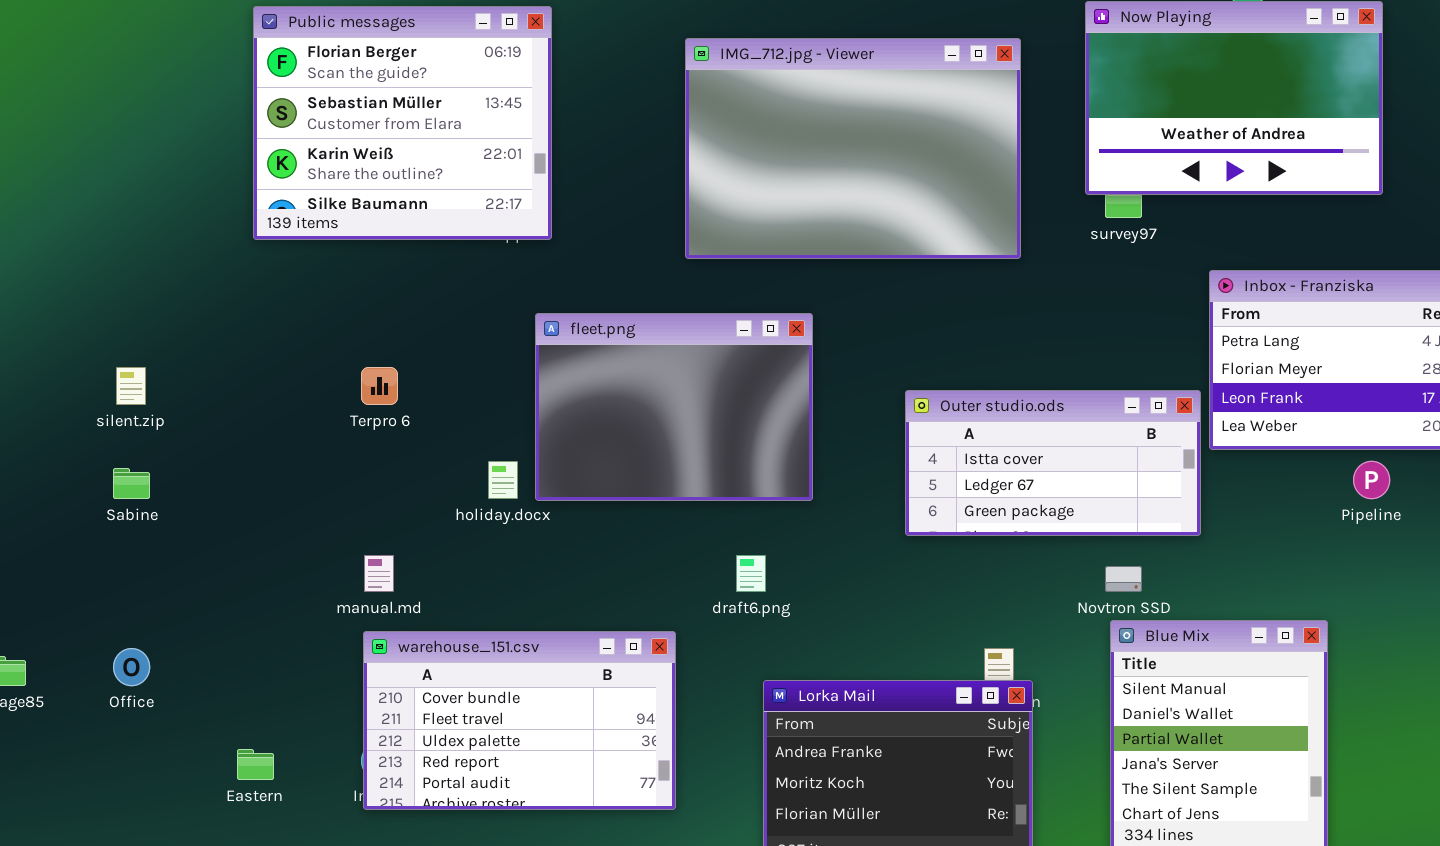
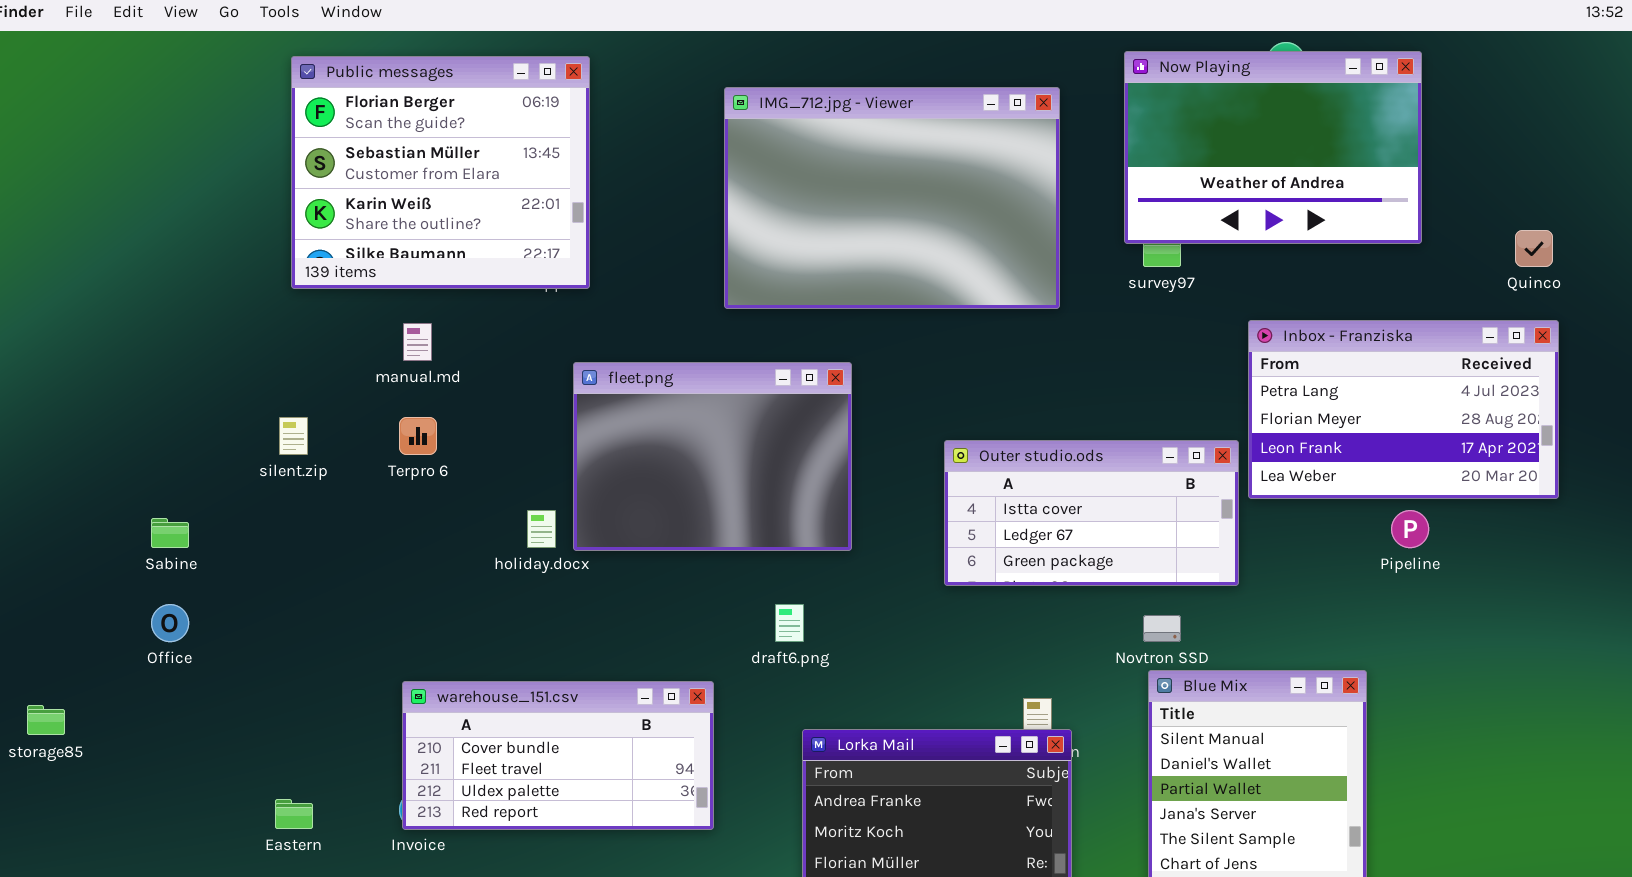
silent.zip: [116,367,146,405] -> [279,417,308,455], moved
manual.md: [364,555,394,592] -> [403,323,432,361], moved
warehouse_151.csv: [363,631,676,810] -> [402,681,714,830], resized
Office: [113,648,150,686] -> [151,604,189,642], moved

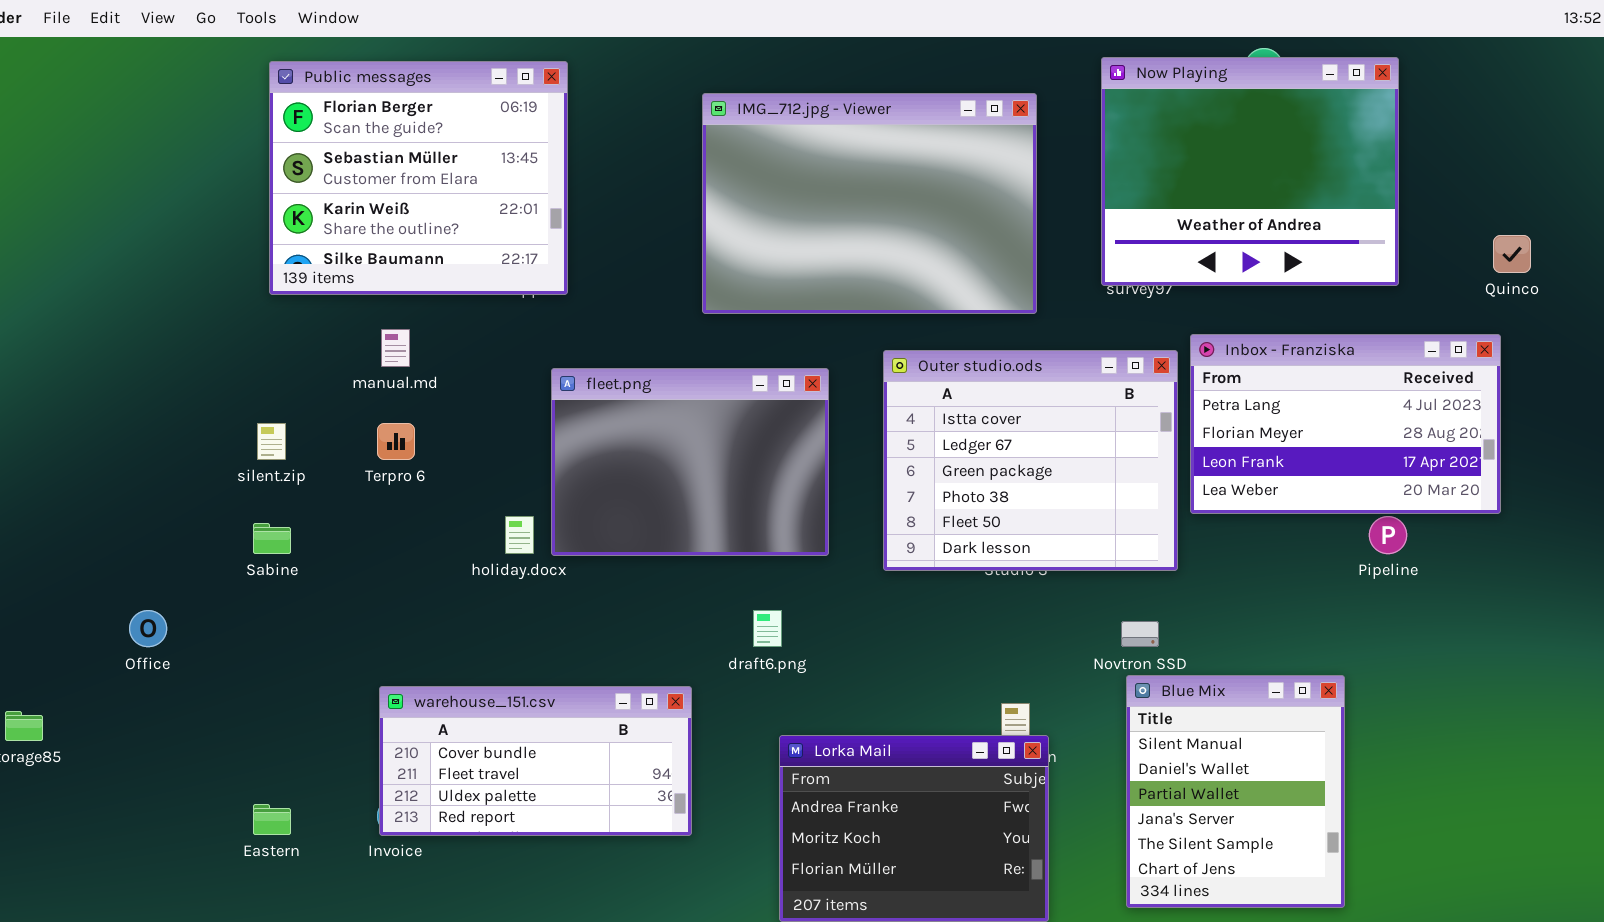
Now Playing: [1124,51,1422,244] -> [1101,57,1399,286], resized
Inbox - Franziska: [1248,320,1559,499] -> [1190,334,1501,514], moved
Outer studio.ods: [944,440,1239,586] -> [883,350,1178,571], moved, resized
Sabine: [151,518,189,548] -> [253,523,291,554], moved

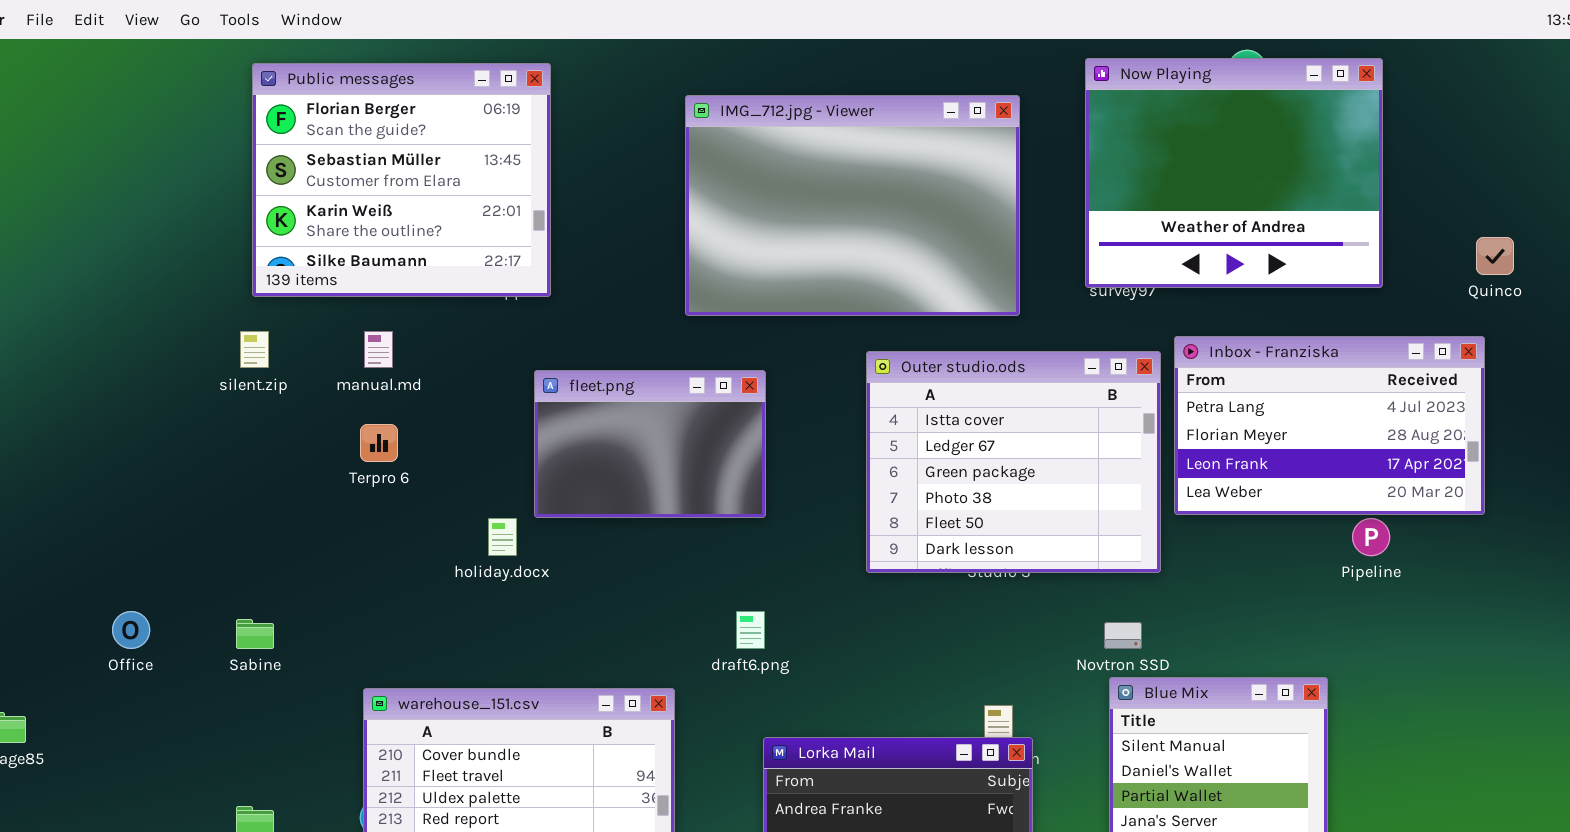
fleet.png: [551,368,829,556] -> [534,370,766,518], resized
silent.zip: [257,423,286,460] -> [240,331,269,368], moved
Sabine: [253,523,291,554] -> [236,619,274,649], moved

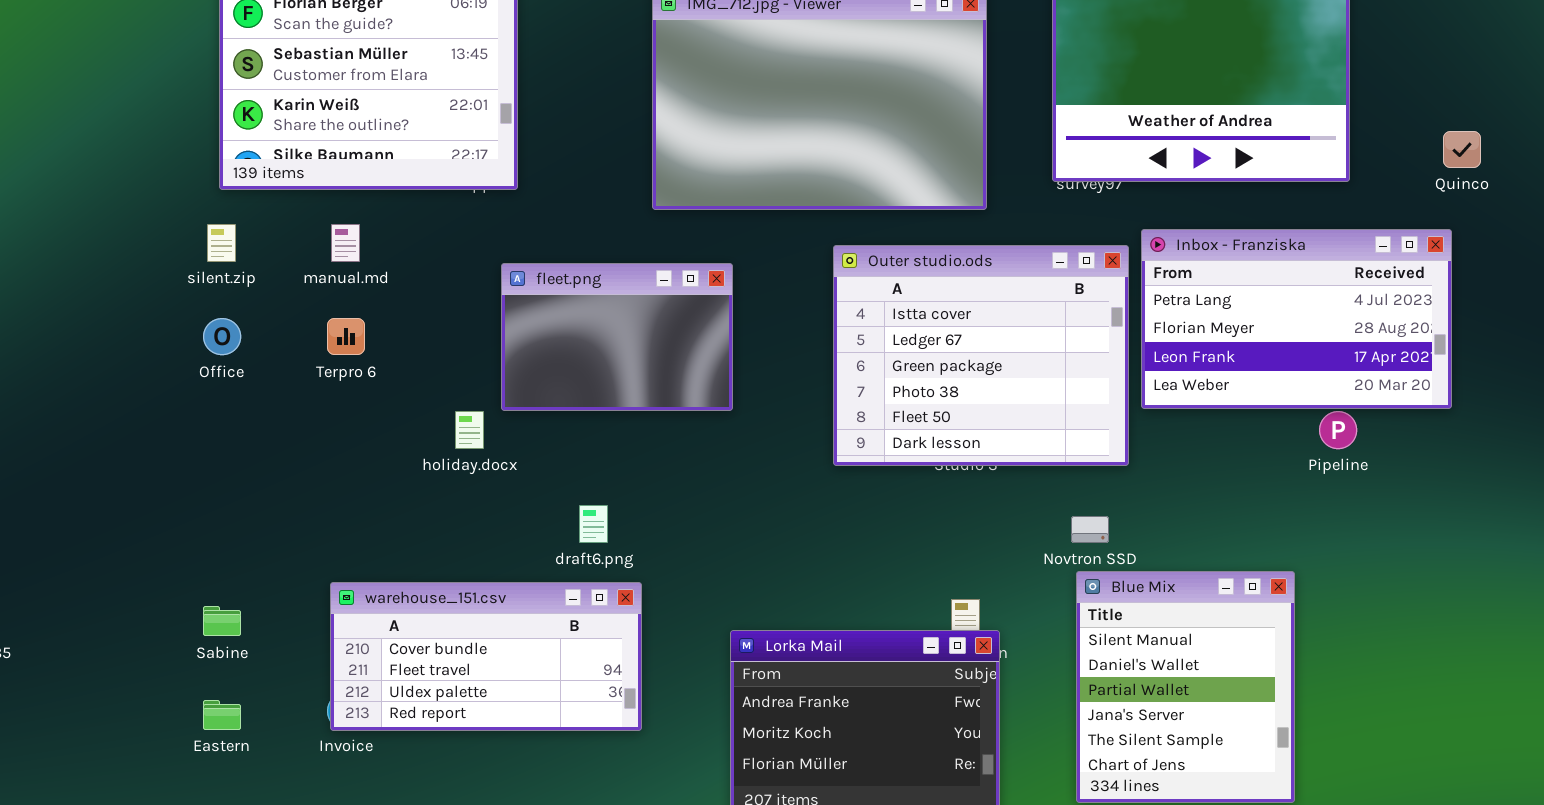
Office: [112,611,150,649] -> [203,318,241,355], moved
draft6.png: [736,611,765,649] -> [579,505,608,543], moved
Sabine: [236,619,274,649] -> [203,606,241,636], moved

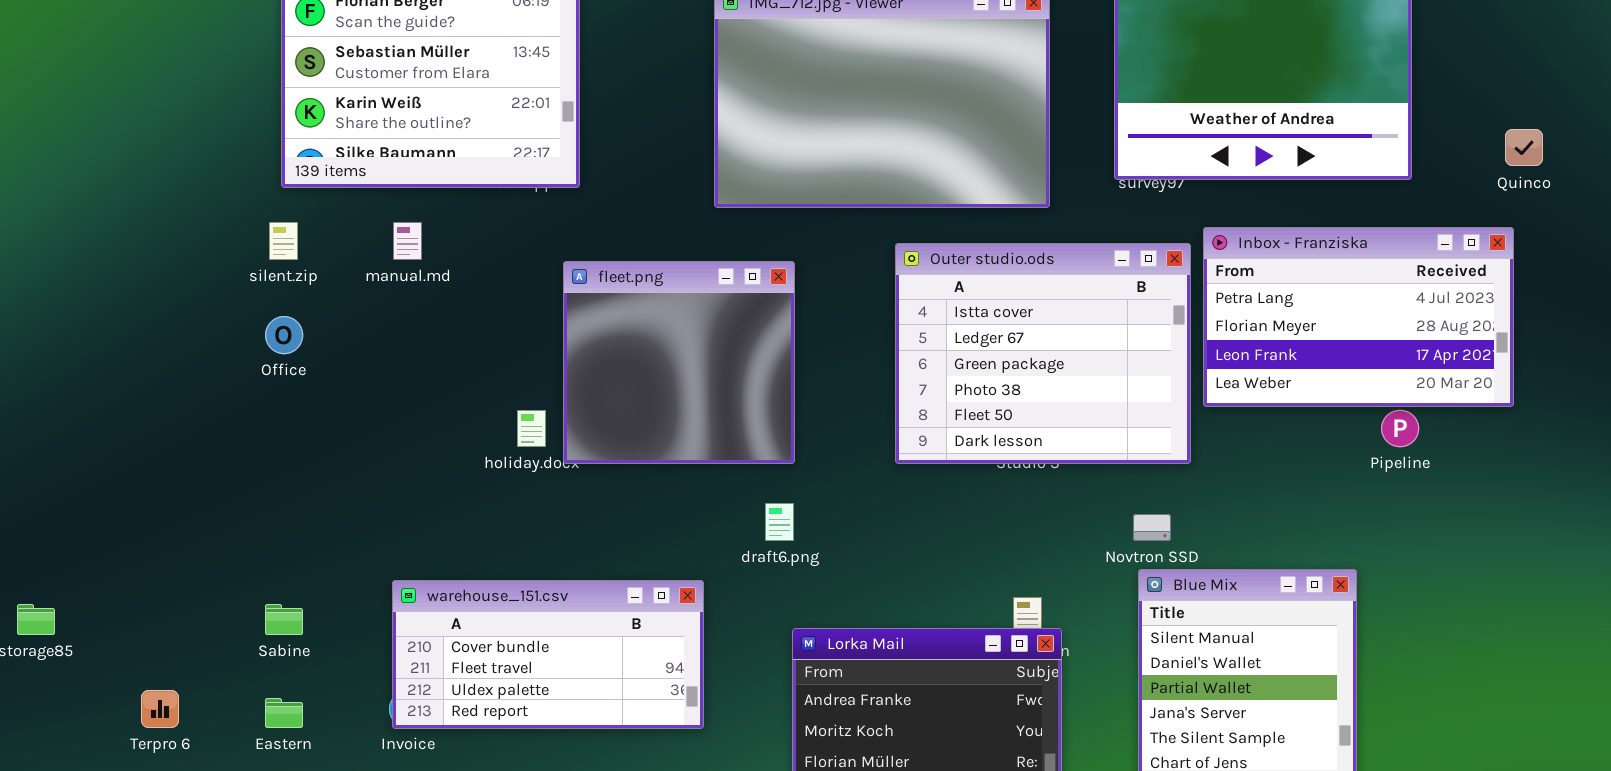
fleet.png: [501,263,733,411] -> [563,261,795,464], resized
Terpro 6: [327,318,365,355] -> [141,690,179,728], moved
draft6.png: [579,505,608,543] -> [765,503,794,541], moved

